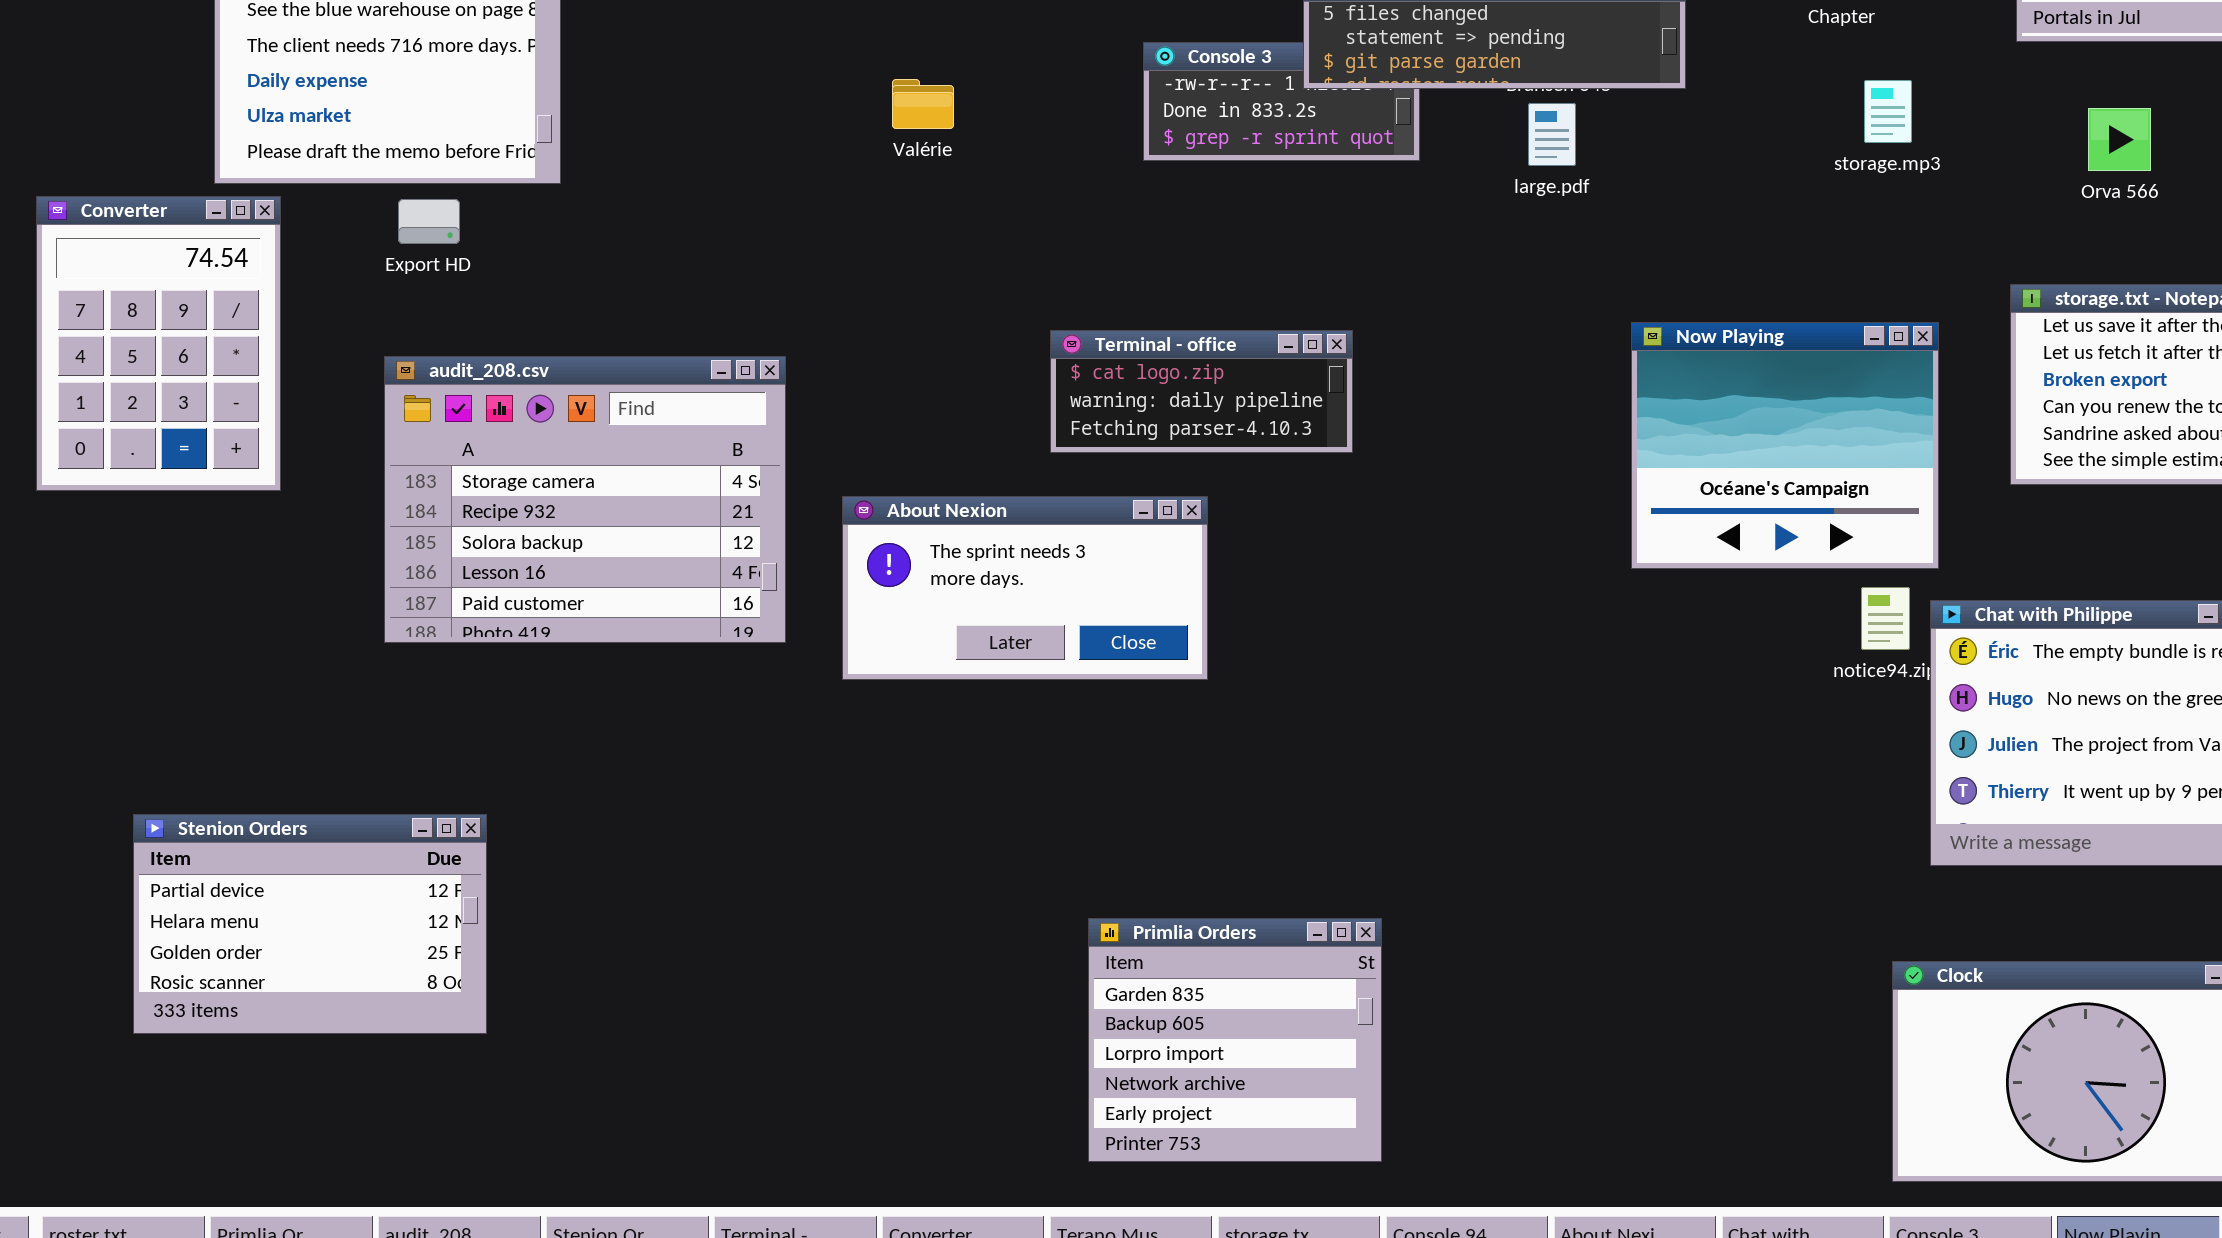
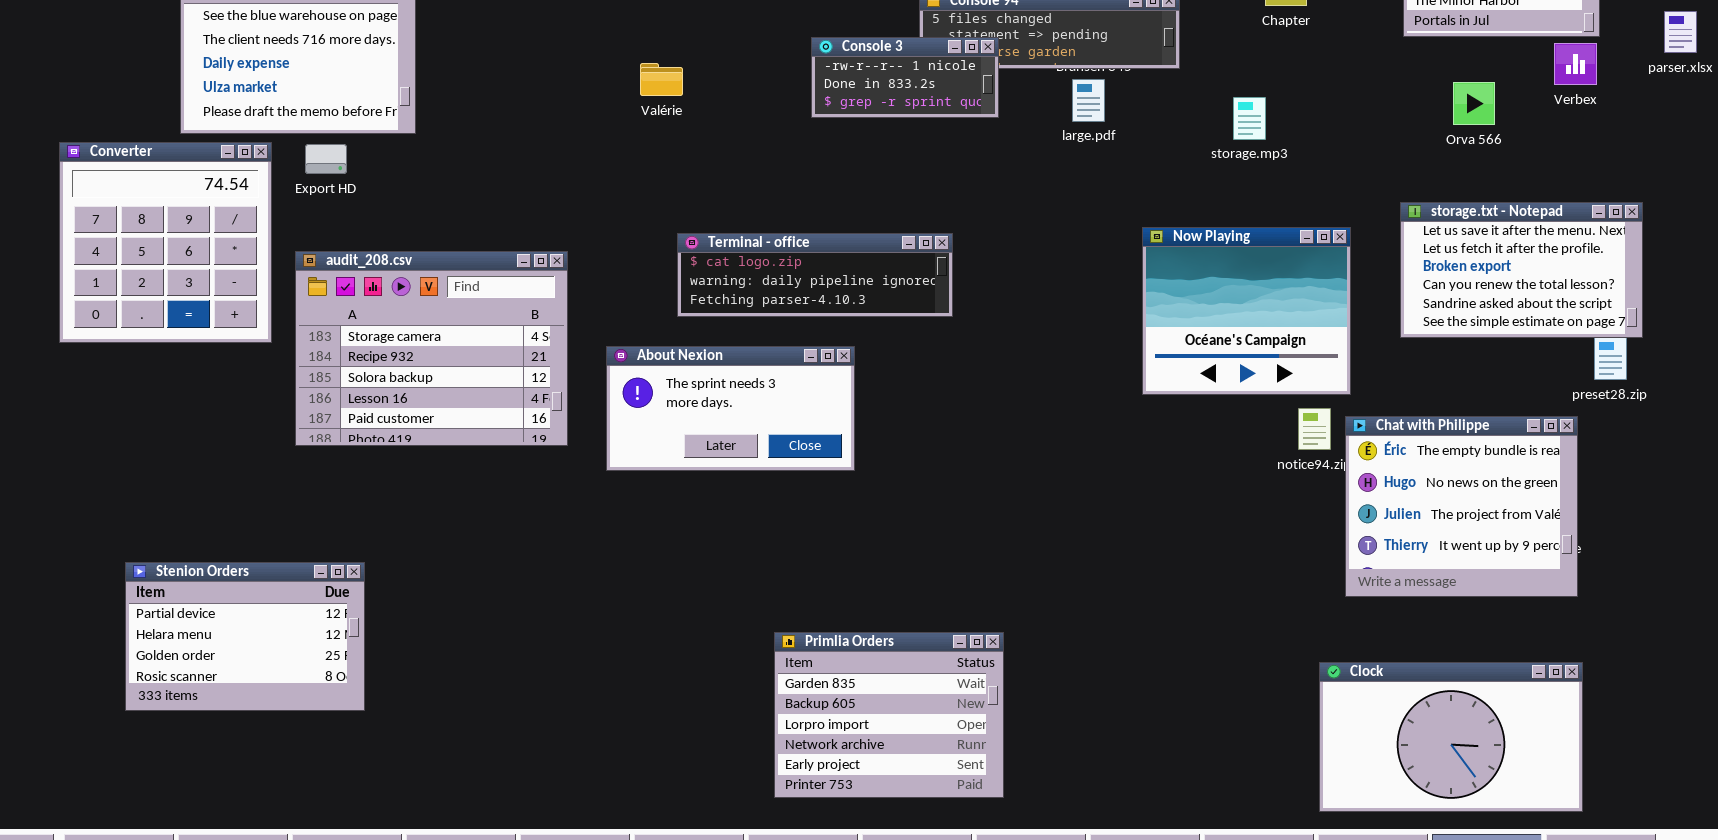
Console 3: [1143,42,1420,161] -> [811,37,999,118], raised
storage.mp3: [1864,80,1912,143] -> [1233,97,1266,140], moved
Converter: [36,196,281,491] -> [59,142,272,343], resized
Terminal - office: [1050,330,1353,453] -> [677,233,953,317], resized
Primlia Orders: [1088,918,1382,1162] -> [774,632,1004,798], resized

